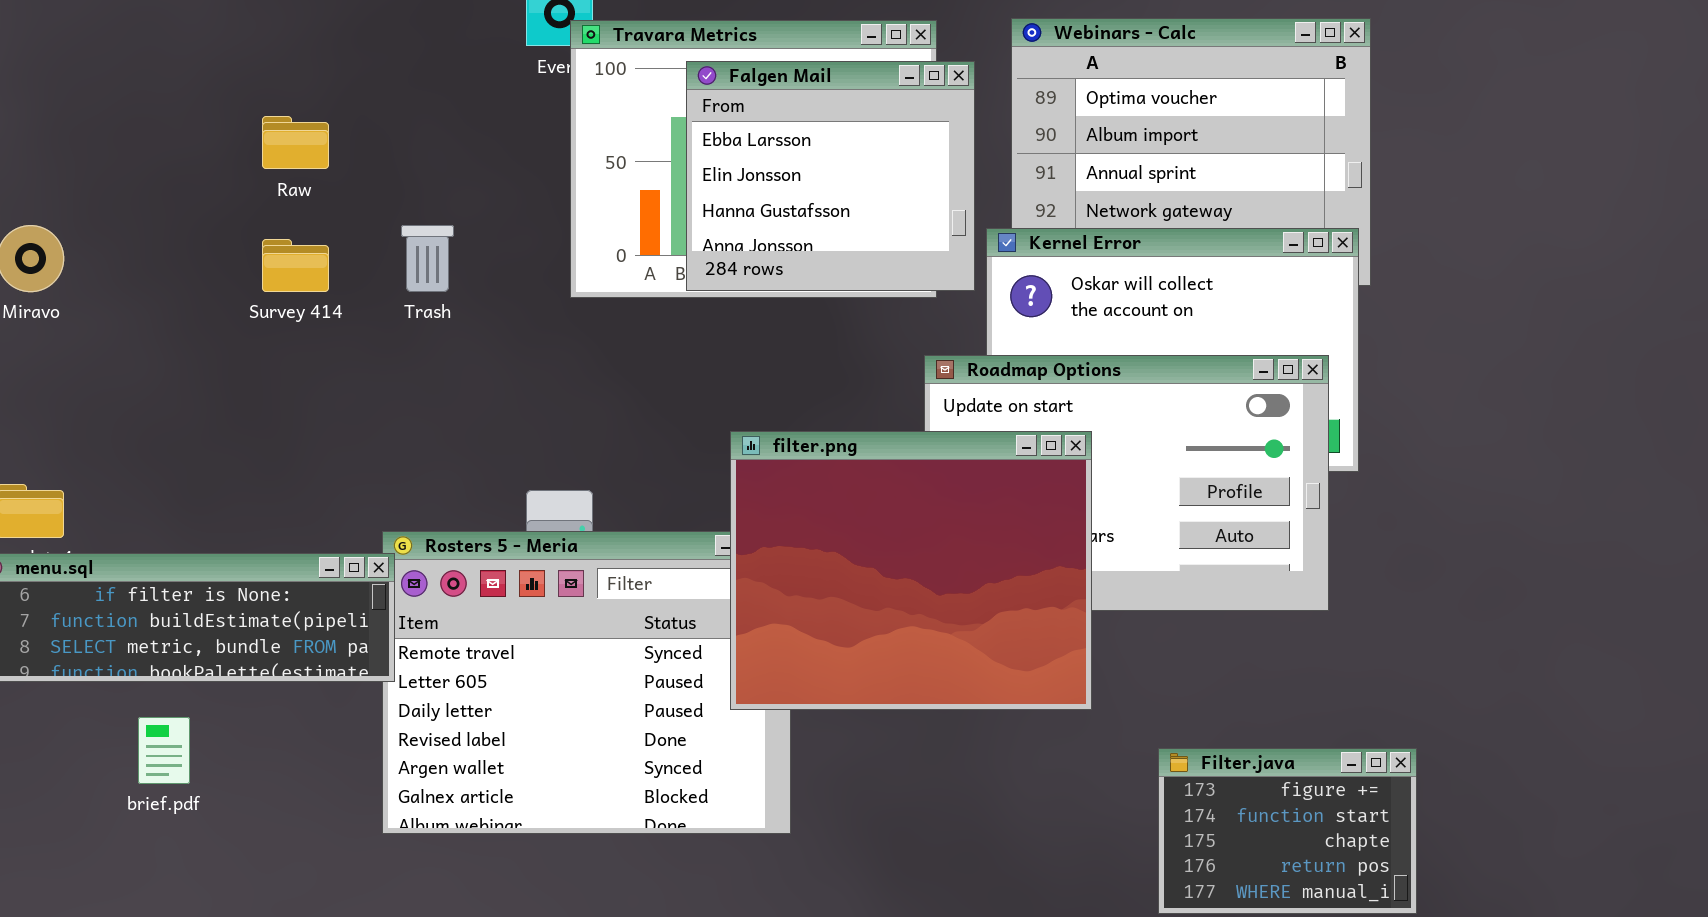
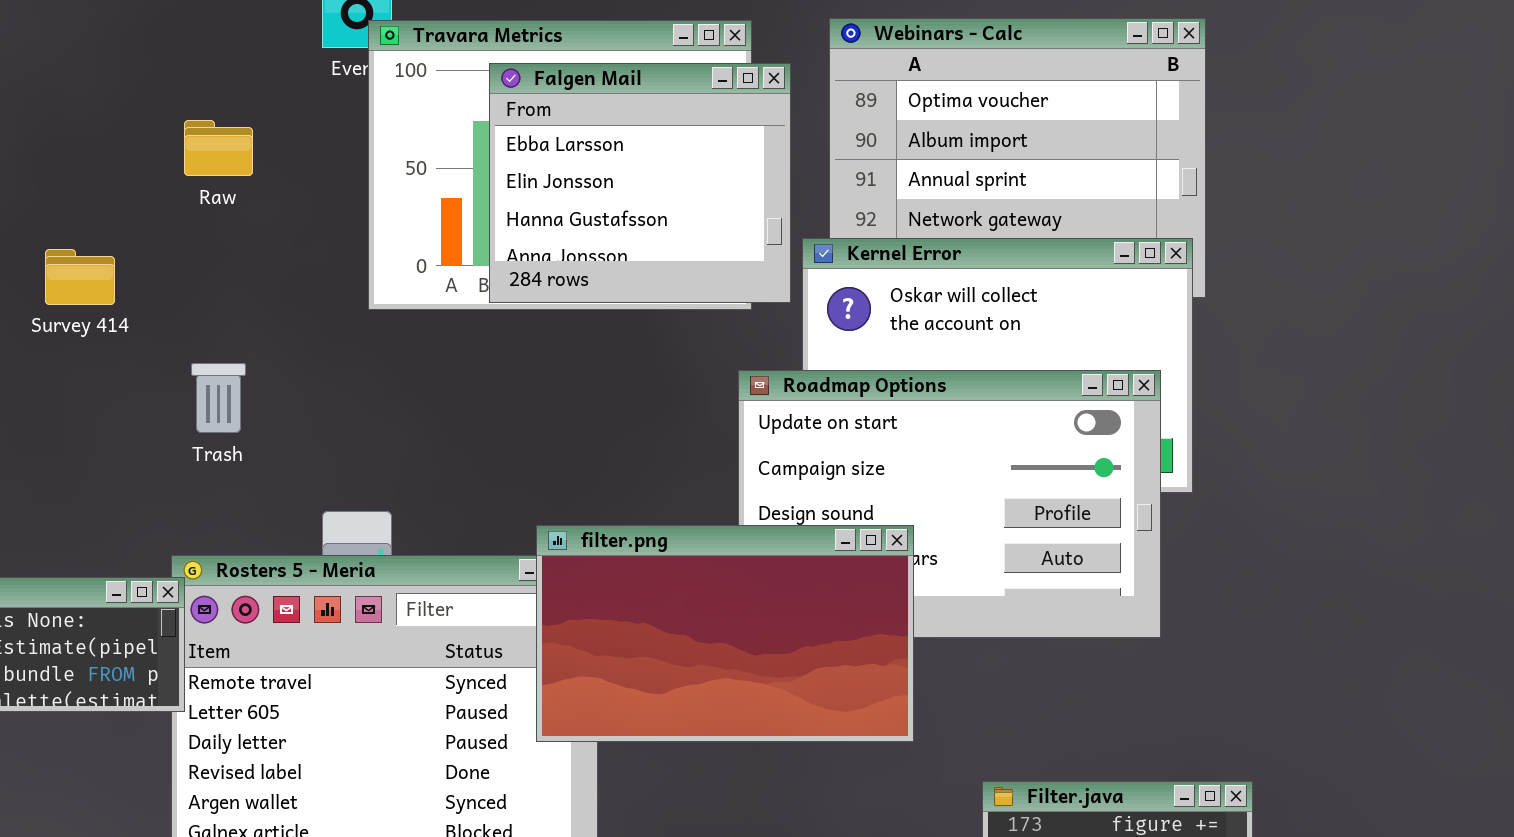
Raw: [262,116,329,169] -> [184,120,253,176], moved
Trash: [401,225,454,292] -> [191,363,246,433], moved
filter.png: [730,431,1092,710] -> [536,525,914,742], resized

